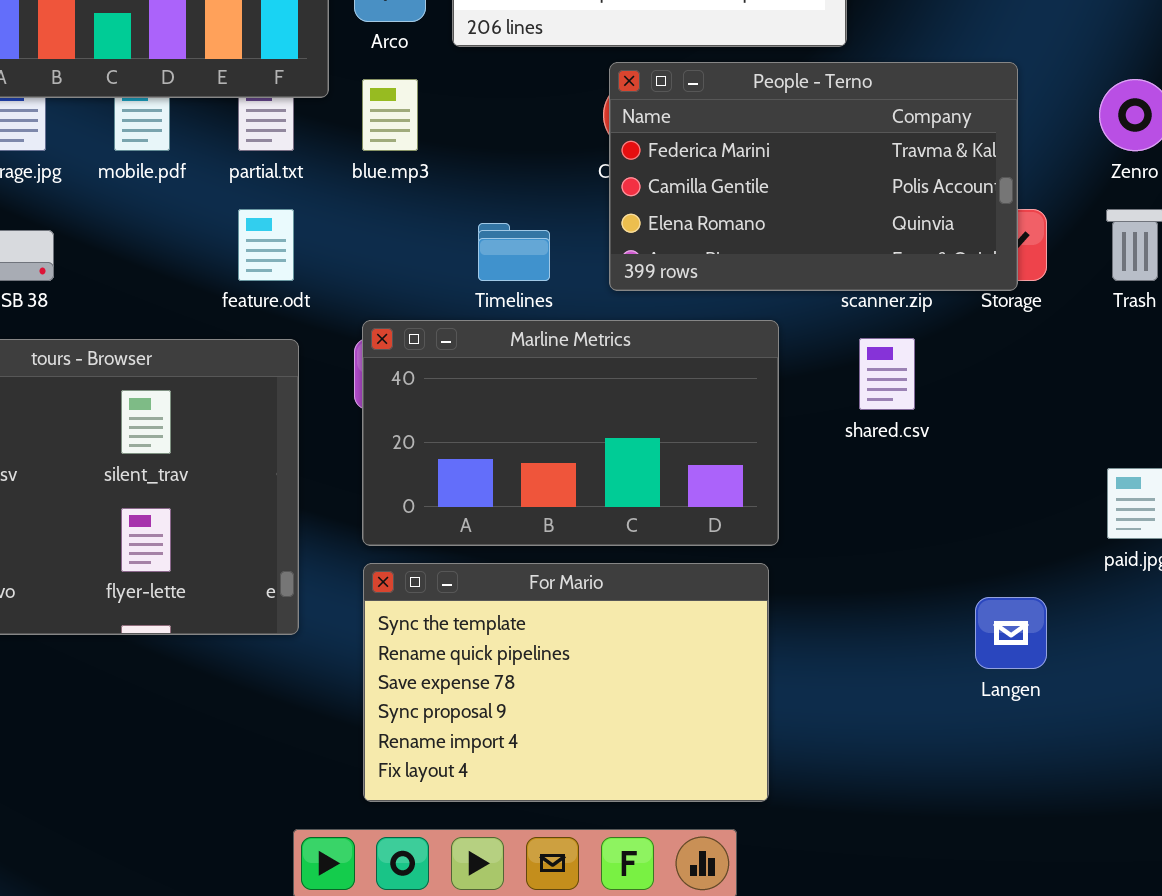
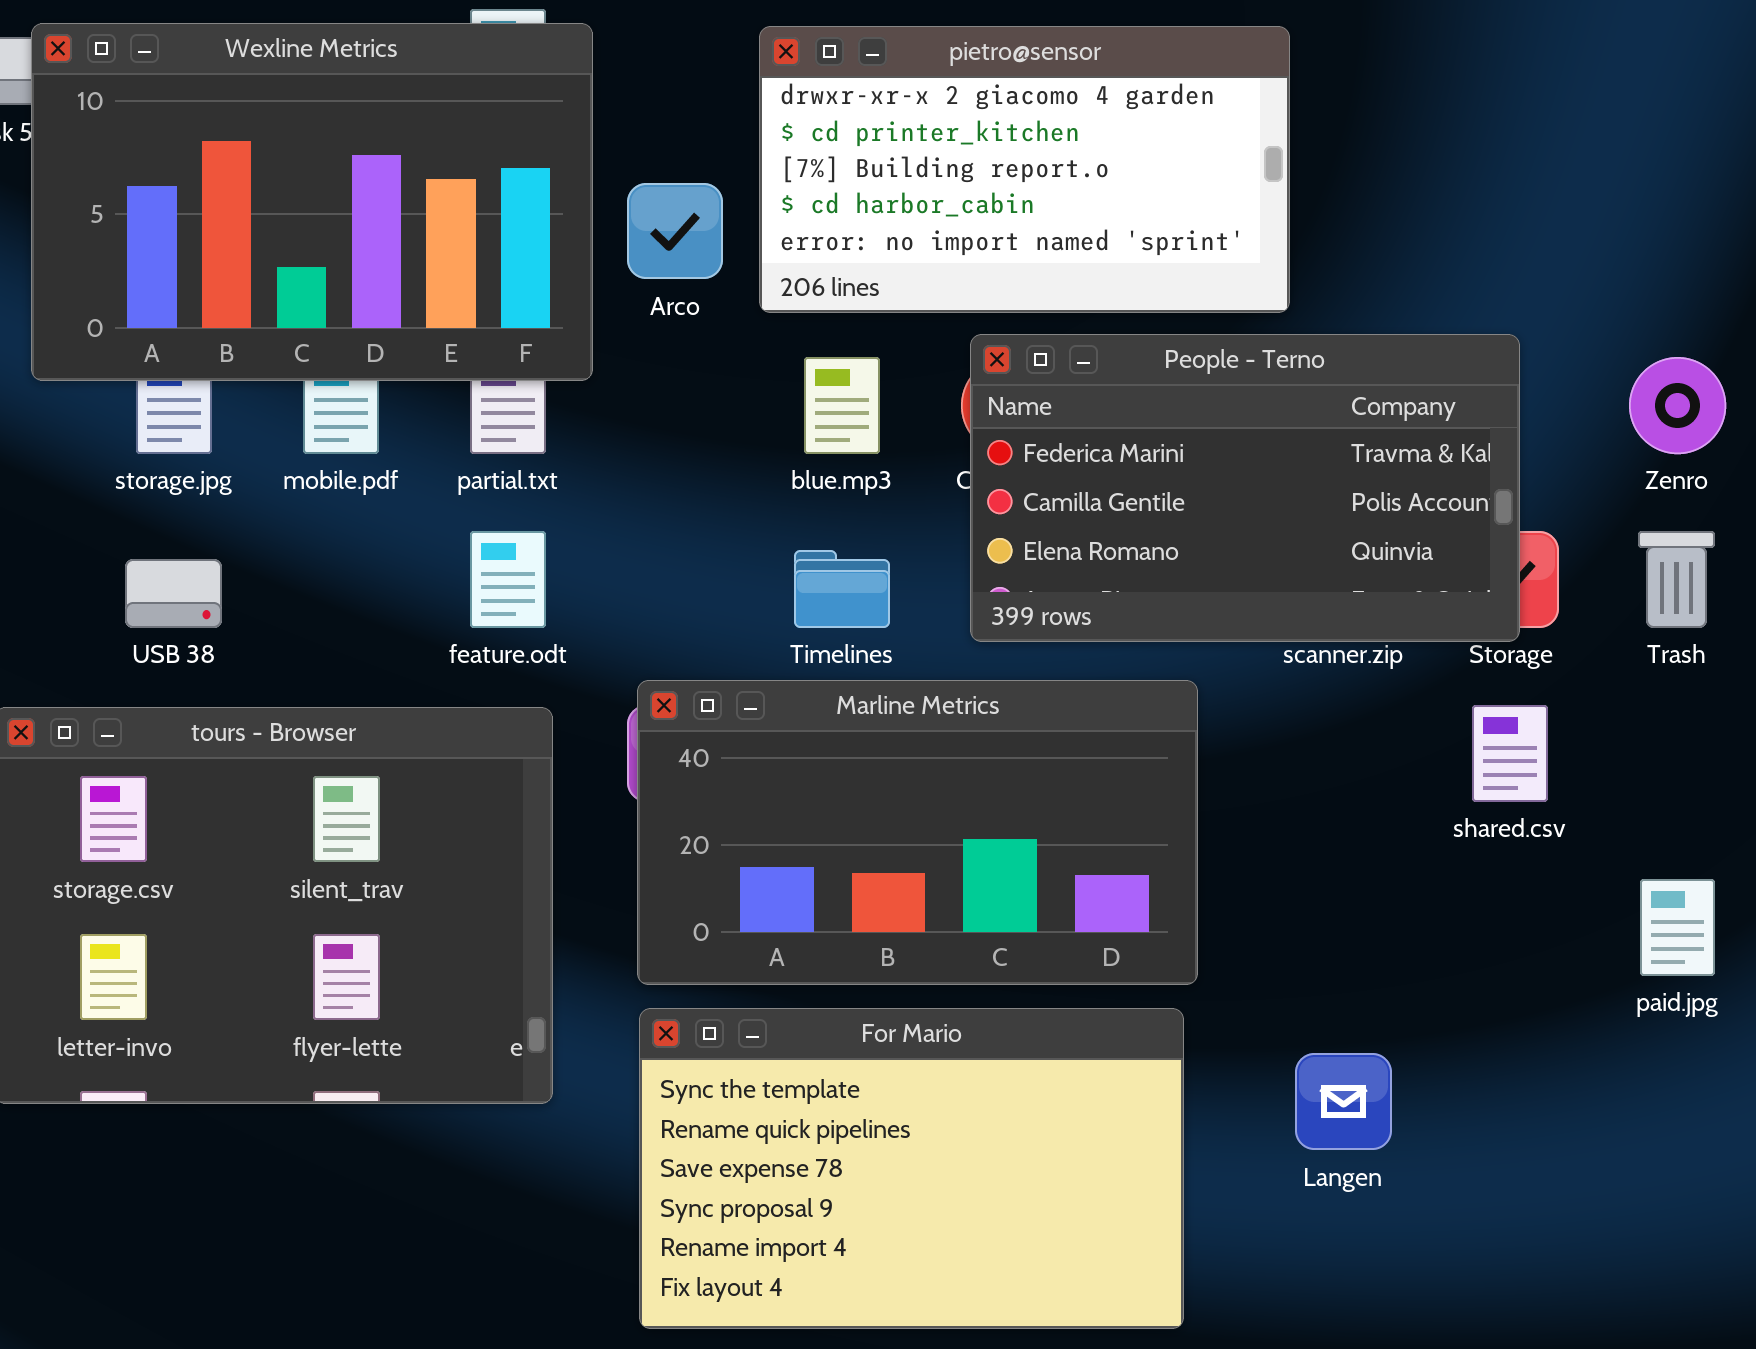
blue.mp3: [362,79,418,151] -> [804,357,880,454], moved
shared.csv: [859,338,915,410] -> [1472,705,1548,802], moved
Langen: [975,597,1047,669] -> [1295,1053,1392,1150], moved

